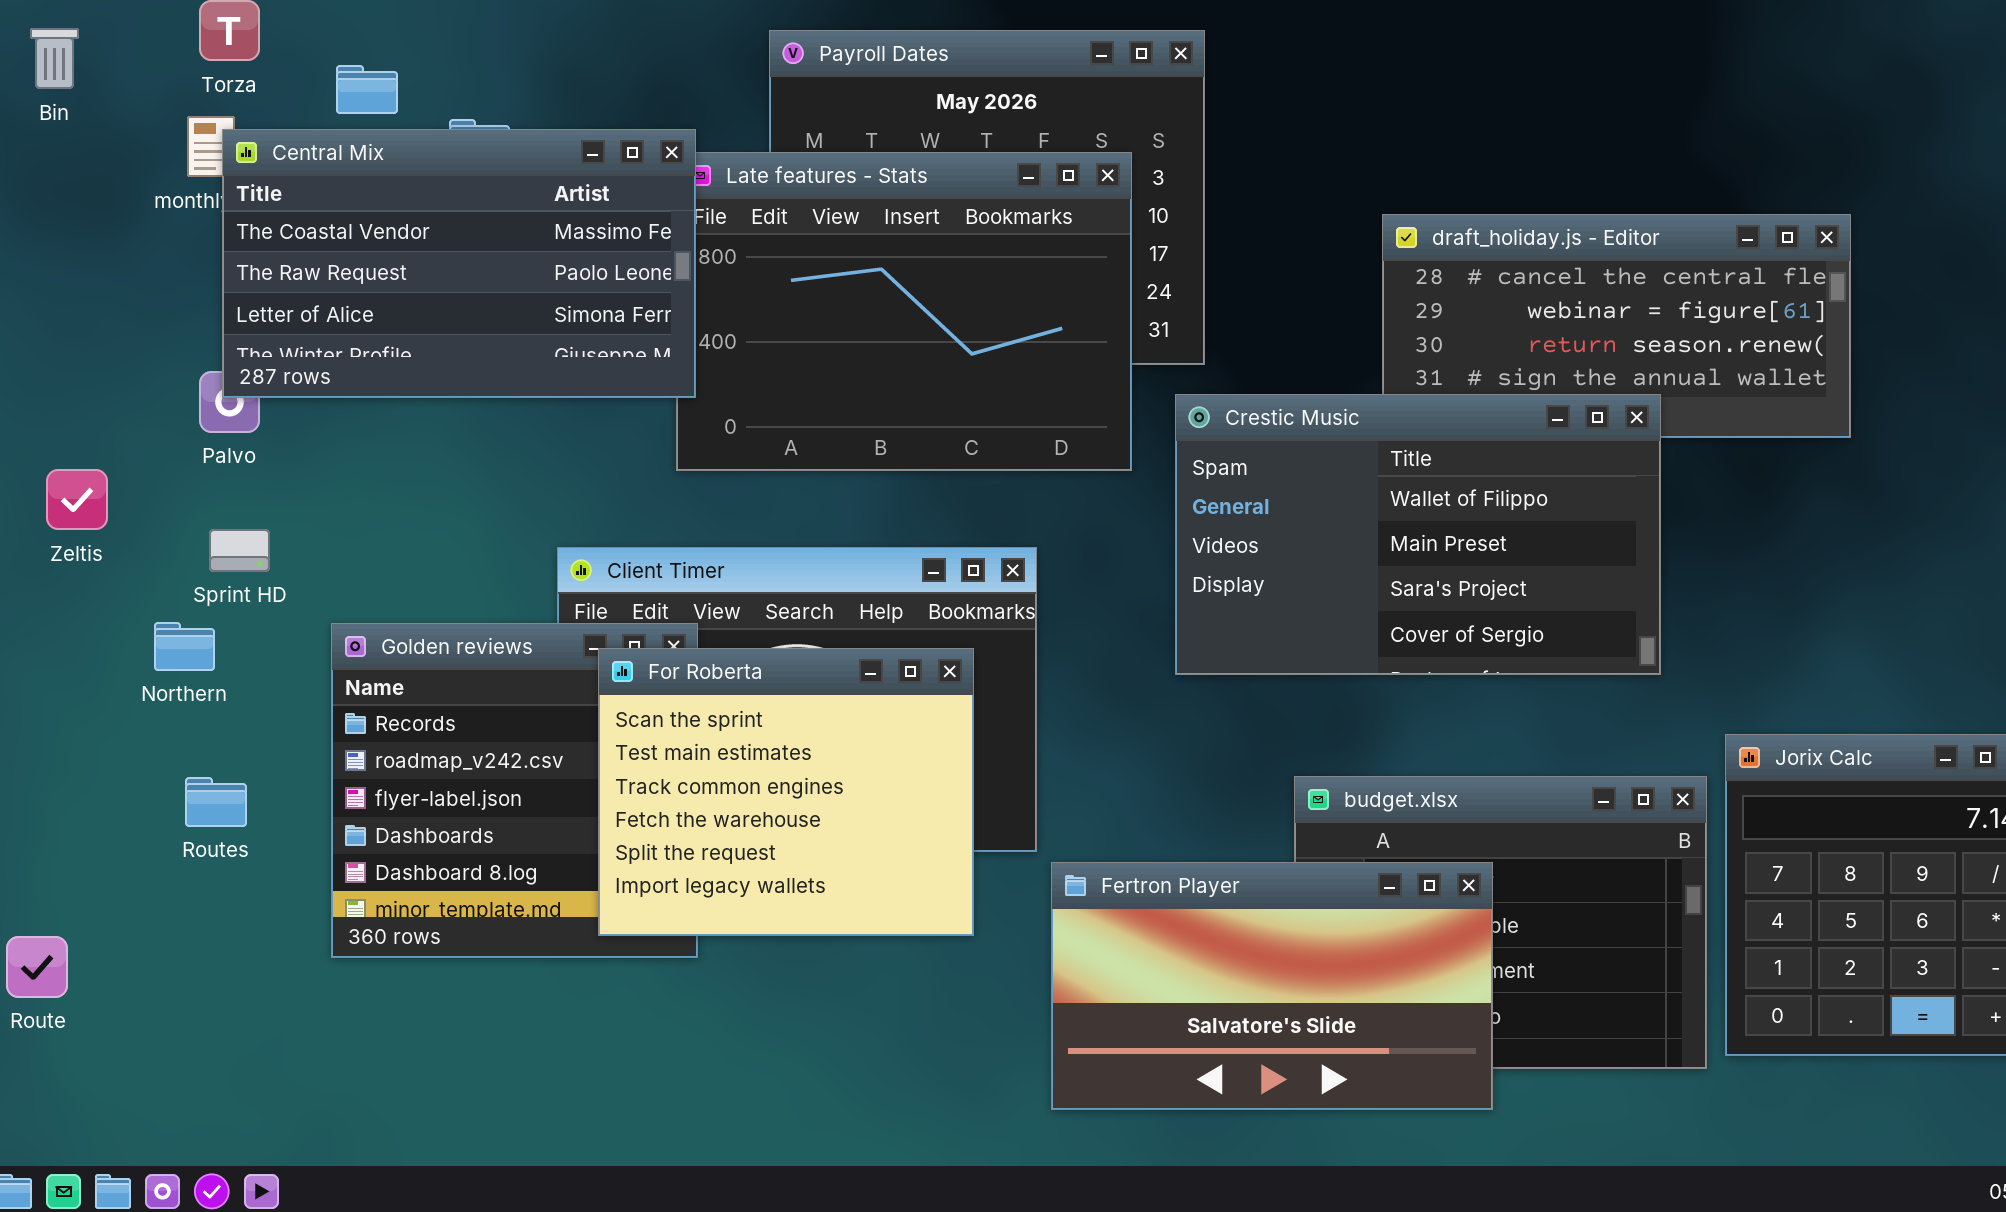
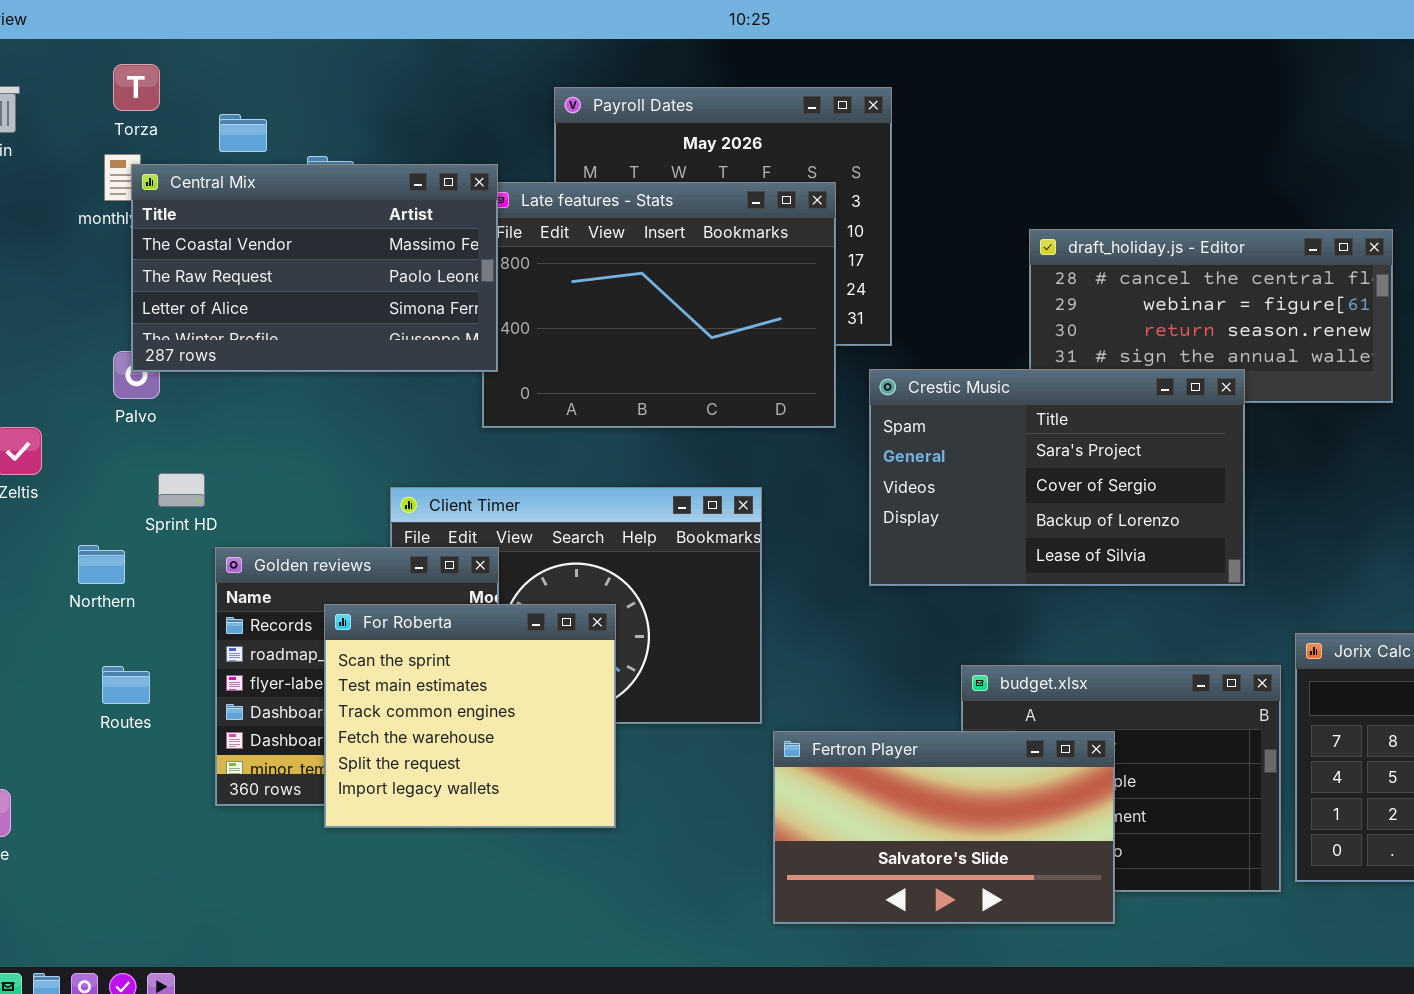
Crestic Music: [1175,394,1661,675] -> [869,369,1245,586], scrolled down 2 rows
Sprint HD: [209,529,270,572] -> [158,473,205,507], moved
For Roberta: [598,648,974,936] -> [324,604,616,828], moved

